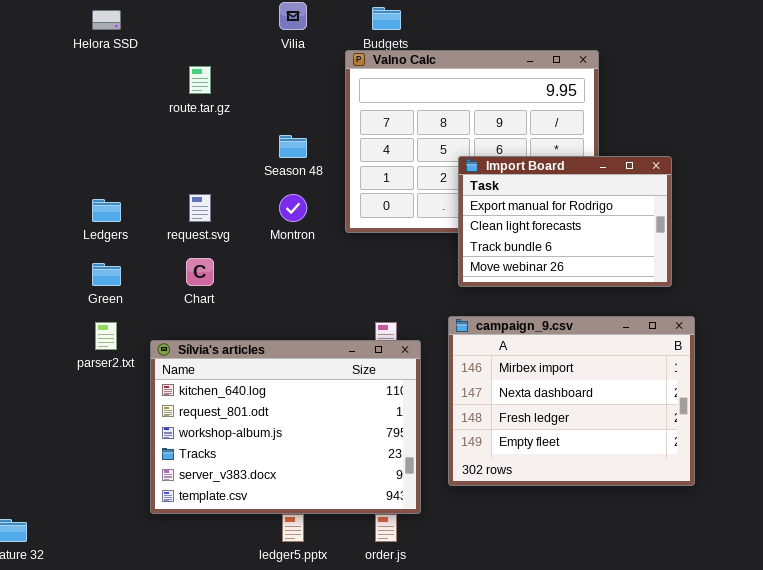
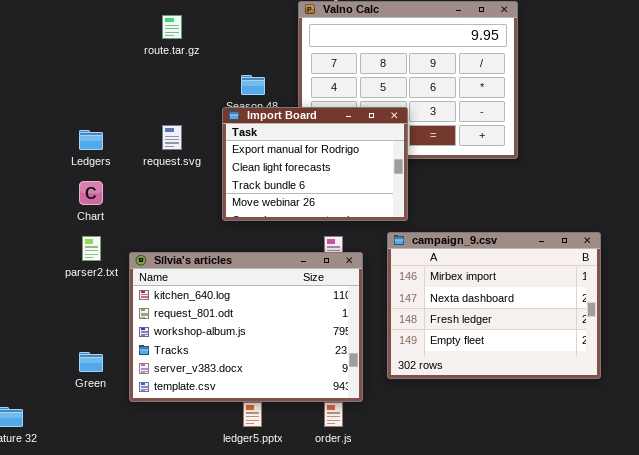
Import Board: [458,156,672,287] -> [222,107,408,221], moved
Chart: [186,258,214,286] -> [79,181,103,205], moved
Green: [92,263,121,286] -> [79,352,103,372], moved

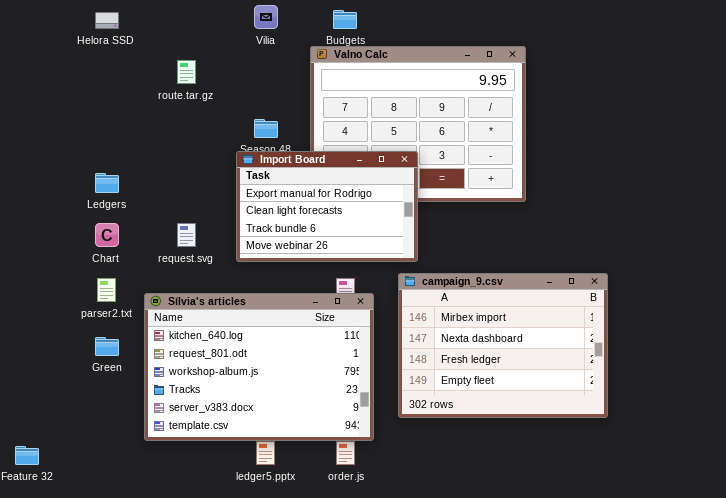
request.svg: [162,125,182,150] -> [177,223,196,247], moved
Green: [79,352,103,372] -> [95,337,119,356], moved

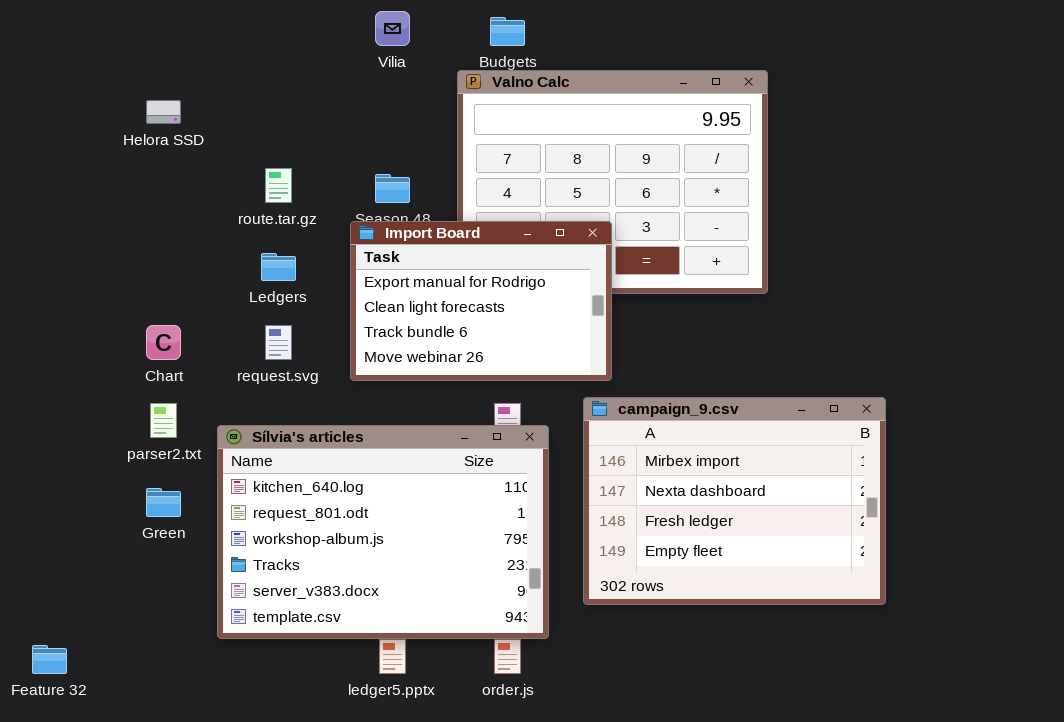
Helora SSD: [95,12,119,29] -> [146,100,181,124], moved
route.tar.gz: [177,60,196,84] -> [265,168,292,203], moved
Ledgers: [95,173,119,193] -> [261,253,296,281], moved

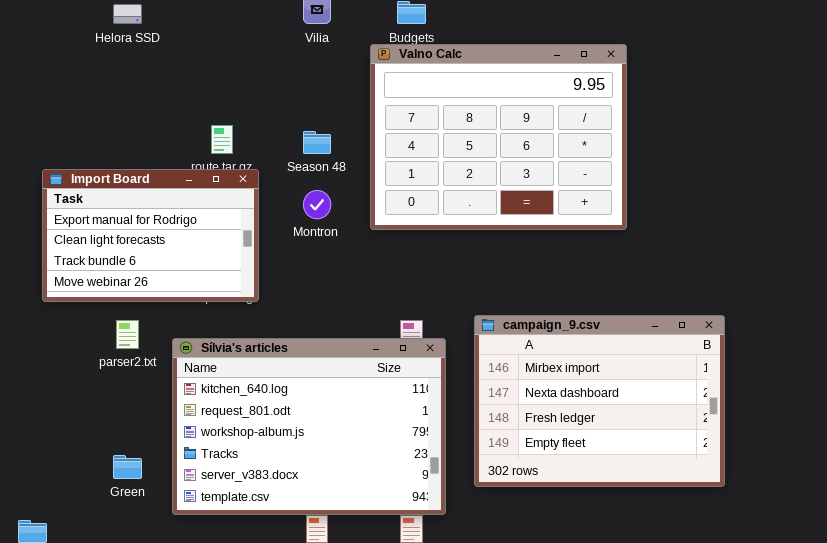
Helora SSD: [146,100,181,124] -> [113,4,142,24], moved
Import Board: [350,221,612,381] -> [42,169,259,302], moved
Green: [146,488,181,517] -> [113,455,142,479], moved

